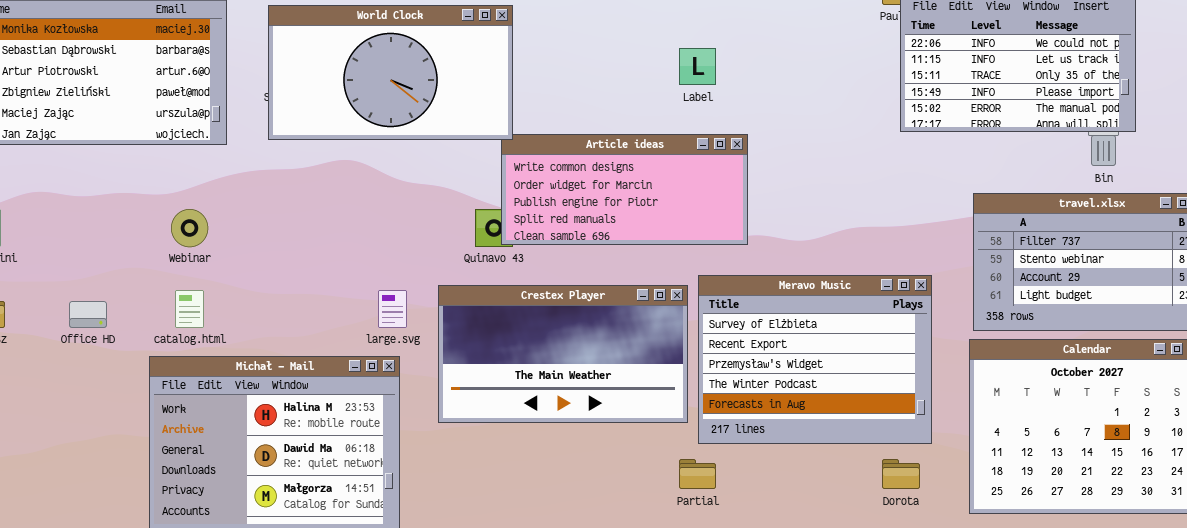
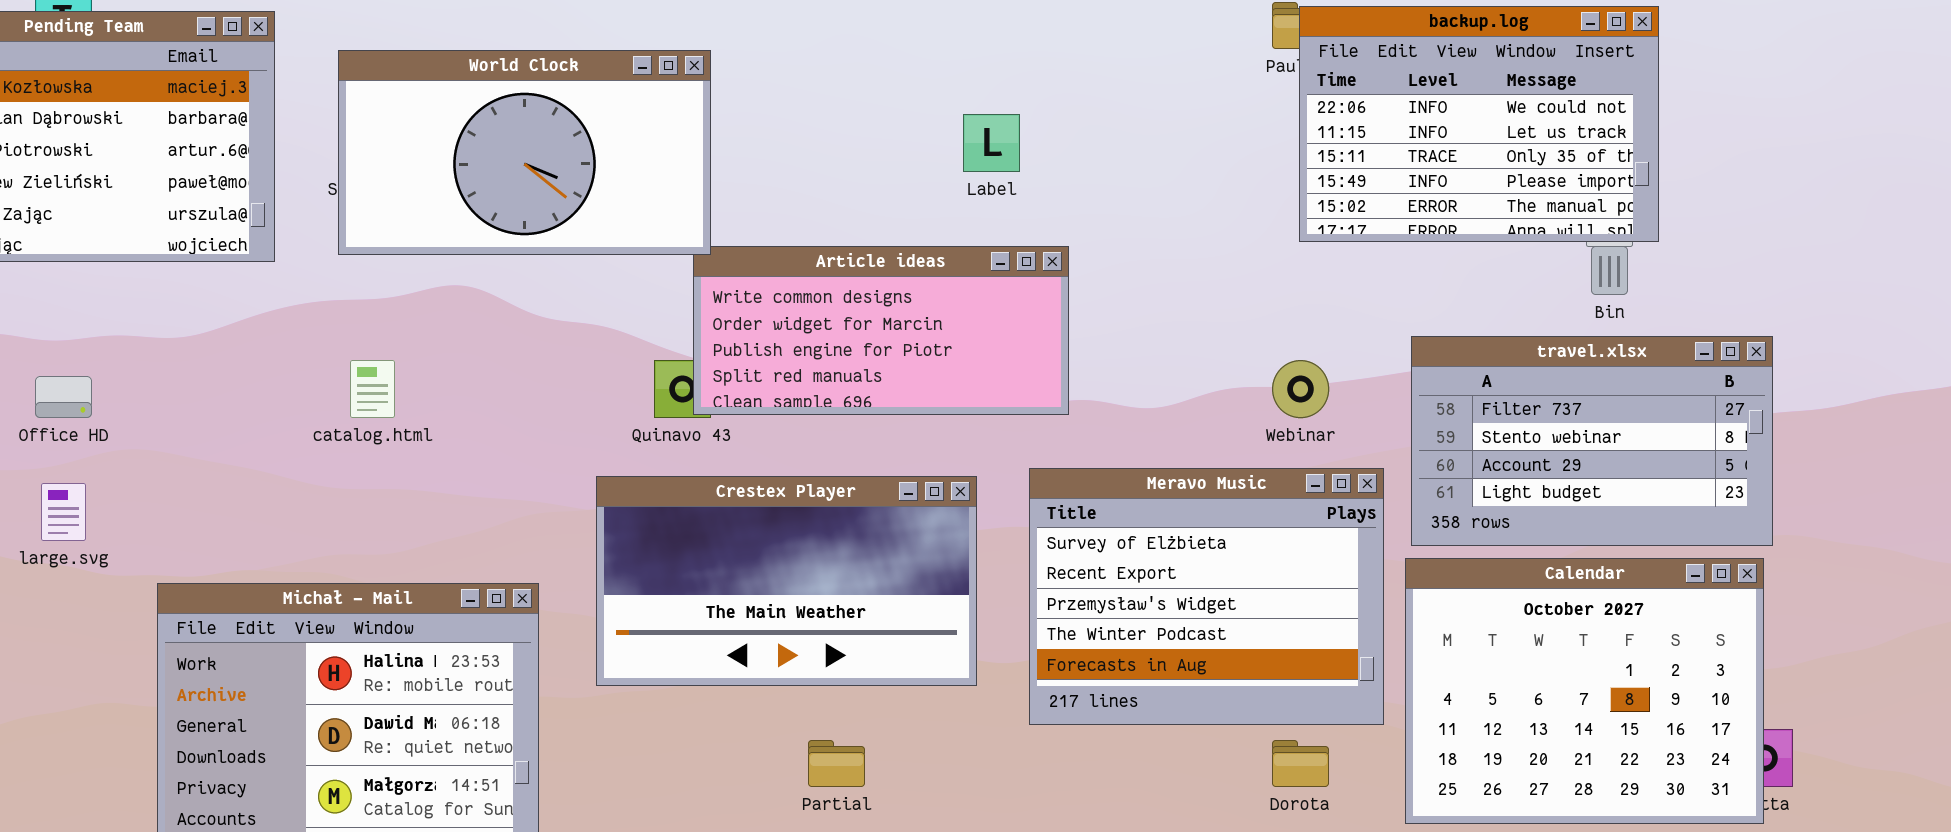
Webinar: [171,209,208,247] -> [1272,360,1329,418], moved
Meravo Music: [698,275,932,444] -> [1029,468,1384,725], moved
catalog.html: [175,290,204,328] -> [350,360,395,418], moved
large.svg: [378,290,407,328] -> [41,483,86,541], moved
Office HD: [69,301,107,328] -> [35,376,92,418], moved
Partial: [679,459,716,489] -> [808,740,865,787], moved

